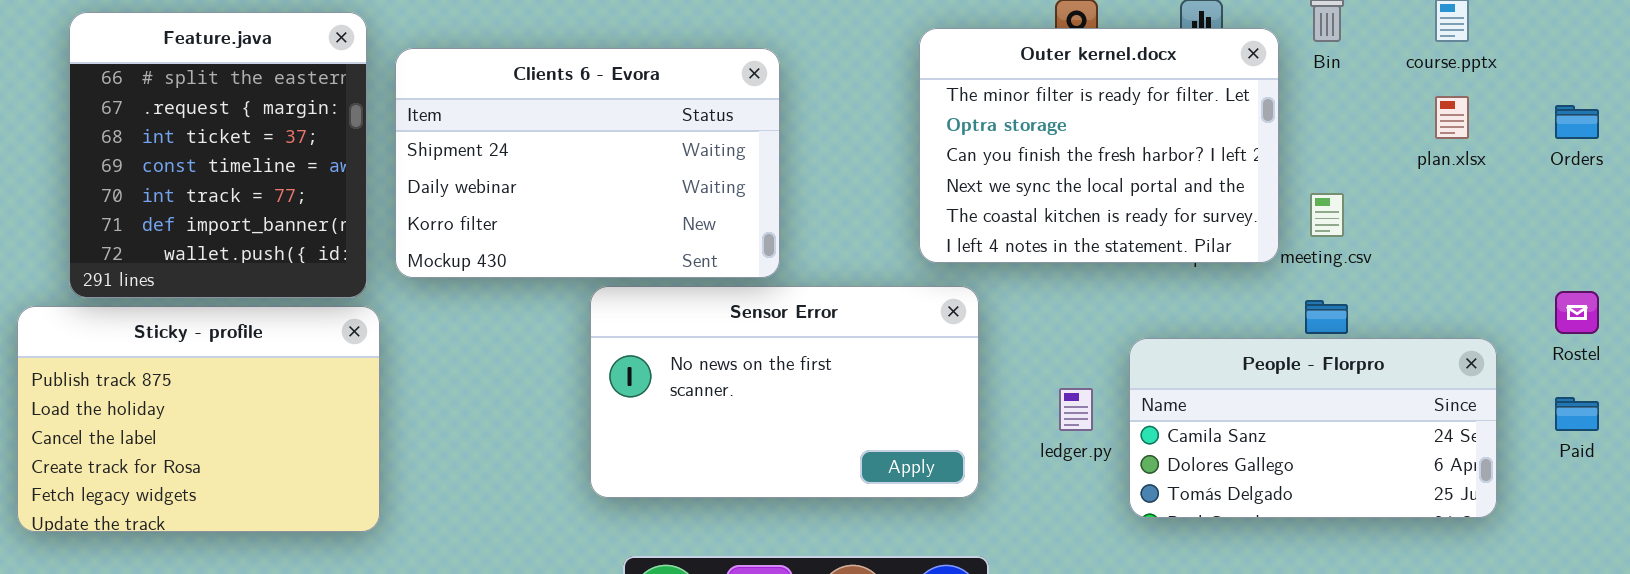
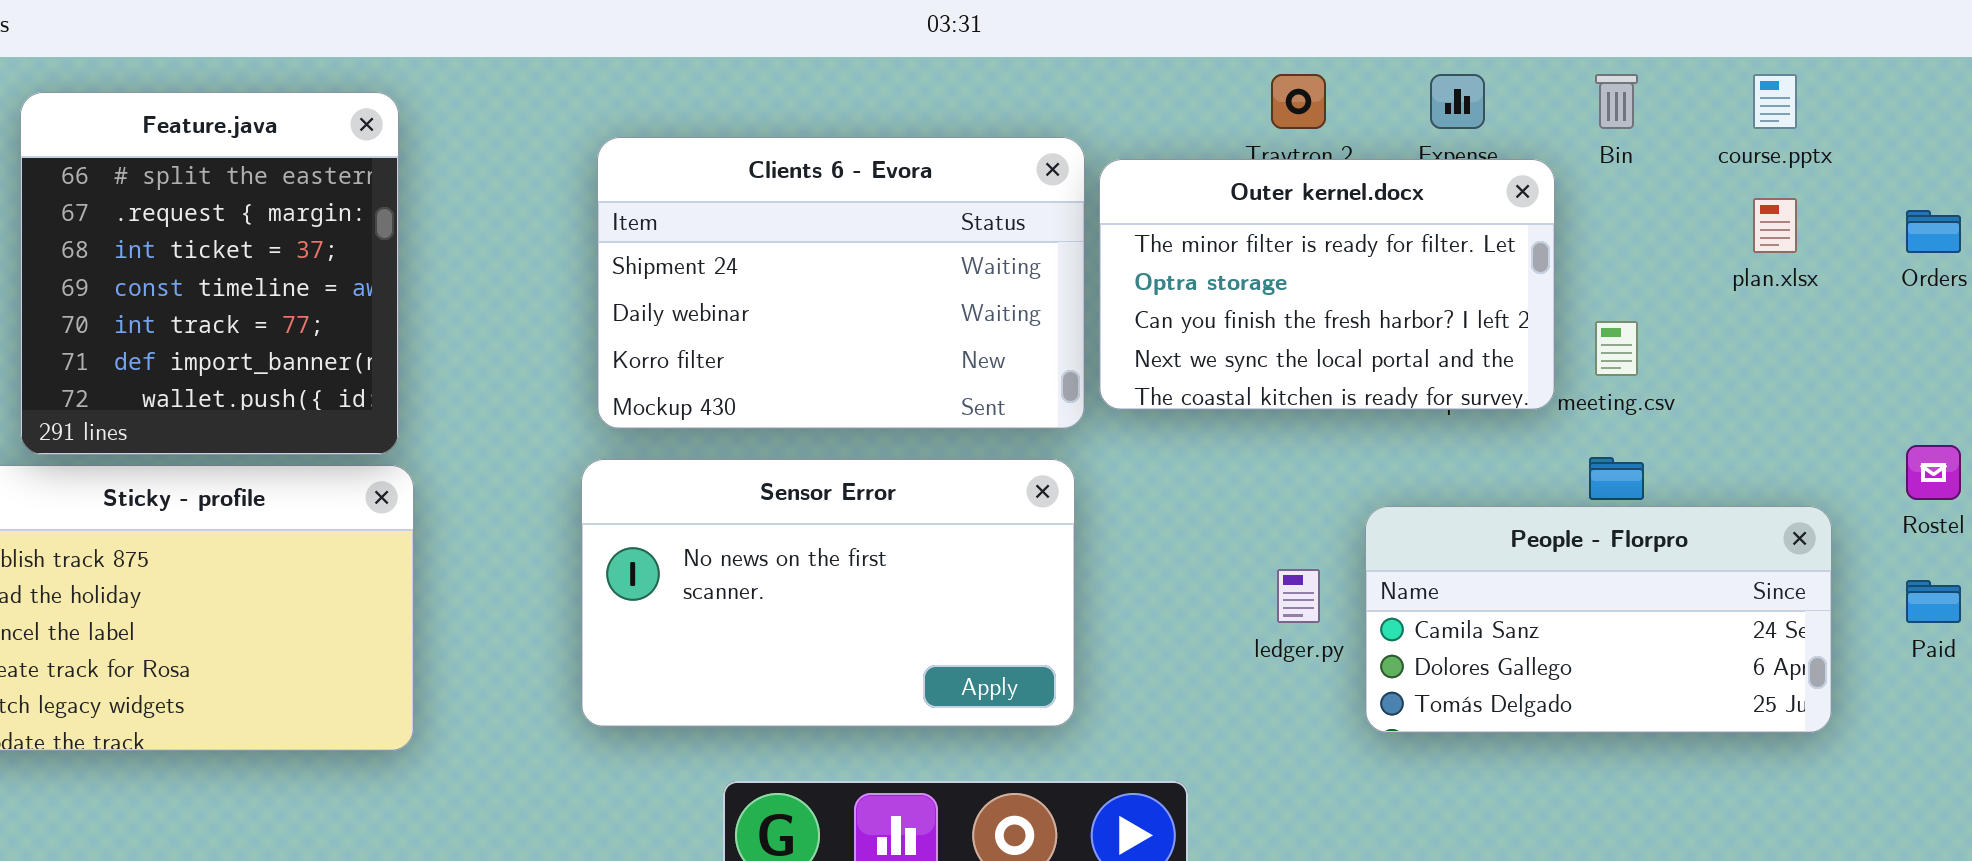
Outer kernel.docx: [919,28,1279,263] -> [1099,159,1555,410], resized
Clients 6 - Evora: [395,48,780,278] -> [597,137,1085,429], moved
Sensor Error: [590,286,979,498] -> [581,459,1075,727], moved

